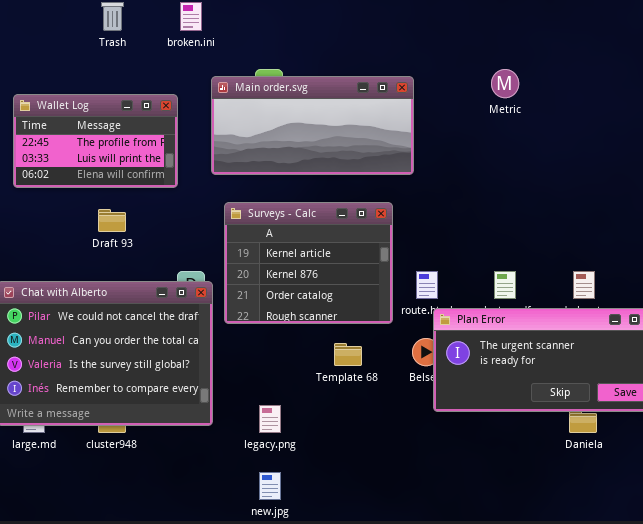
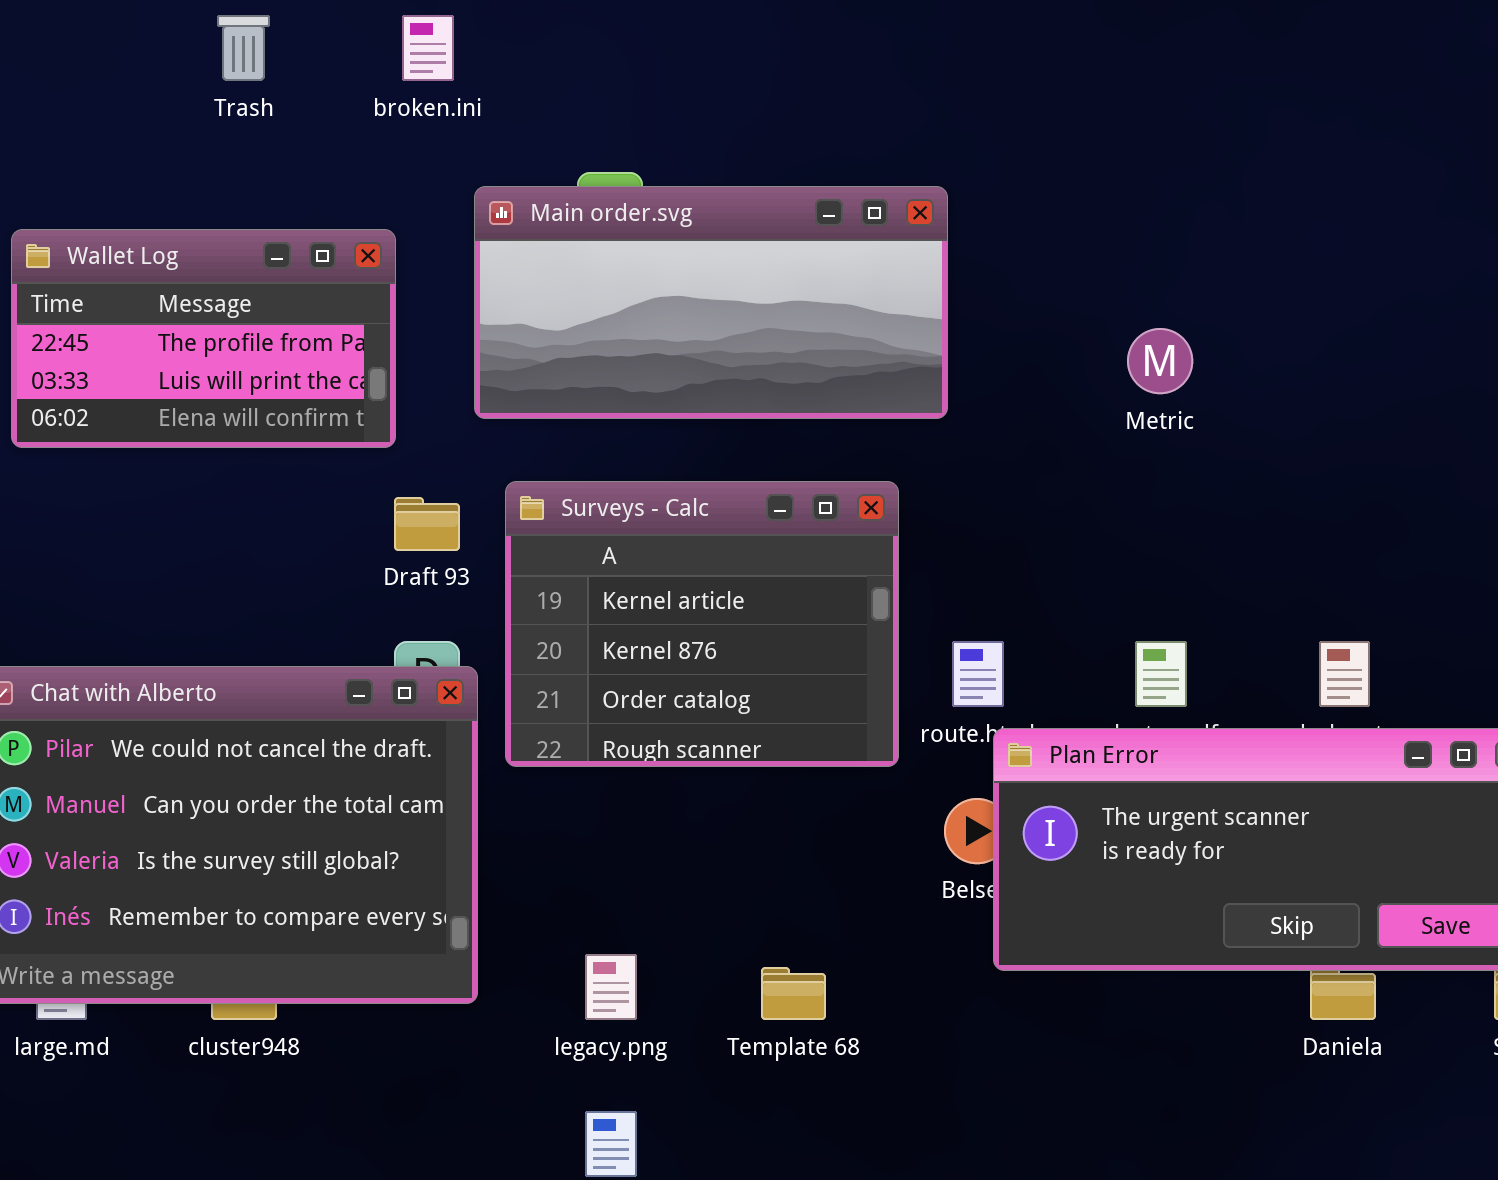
Metric: [491,69,519,98] -> [1127,328,1193,394], moved
Draft 93: [98,209,126,232] -> [394,497,460,551], moved
Template 68: [334,343,362,366] -> [761,967,826,1020], moved

